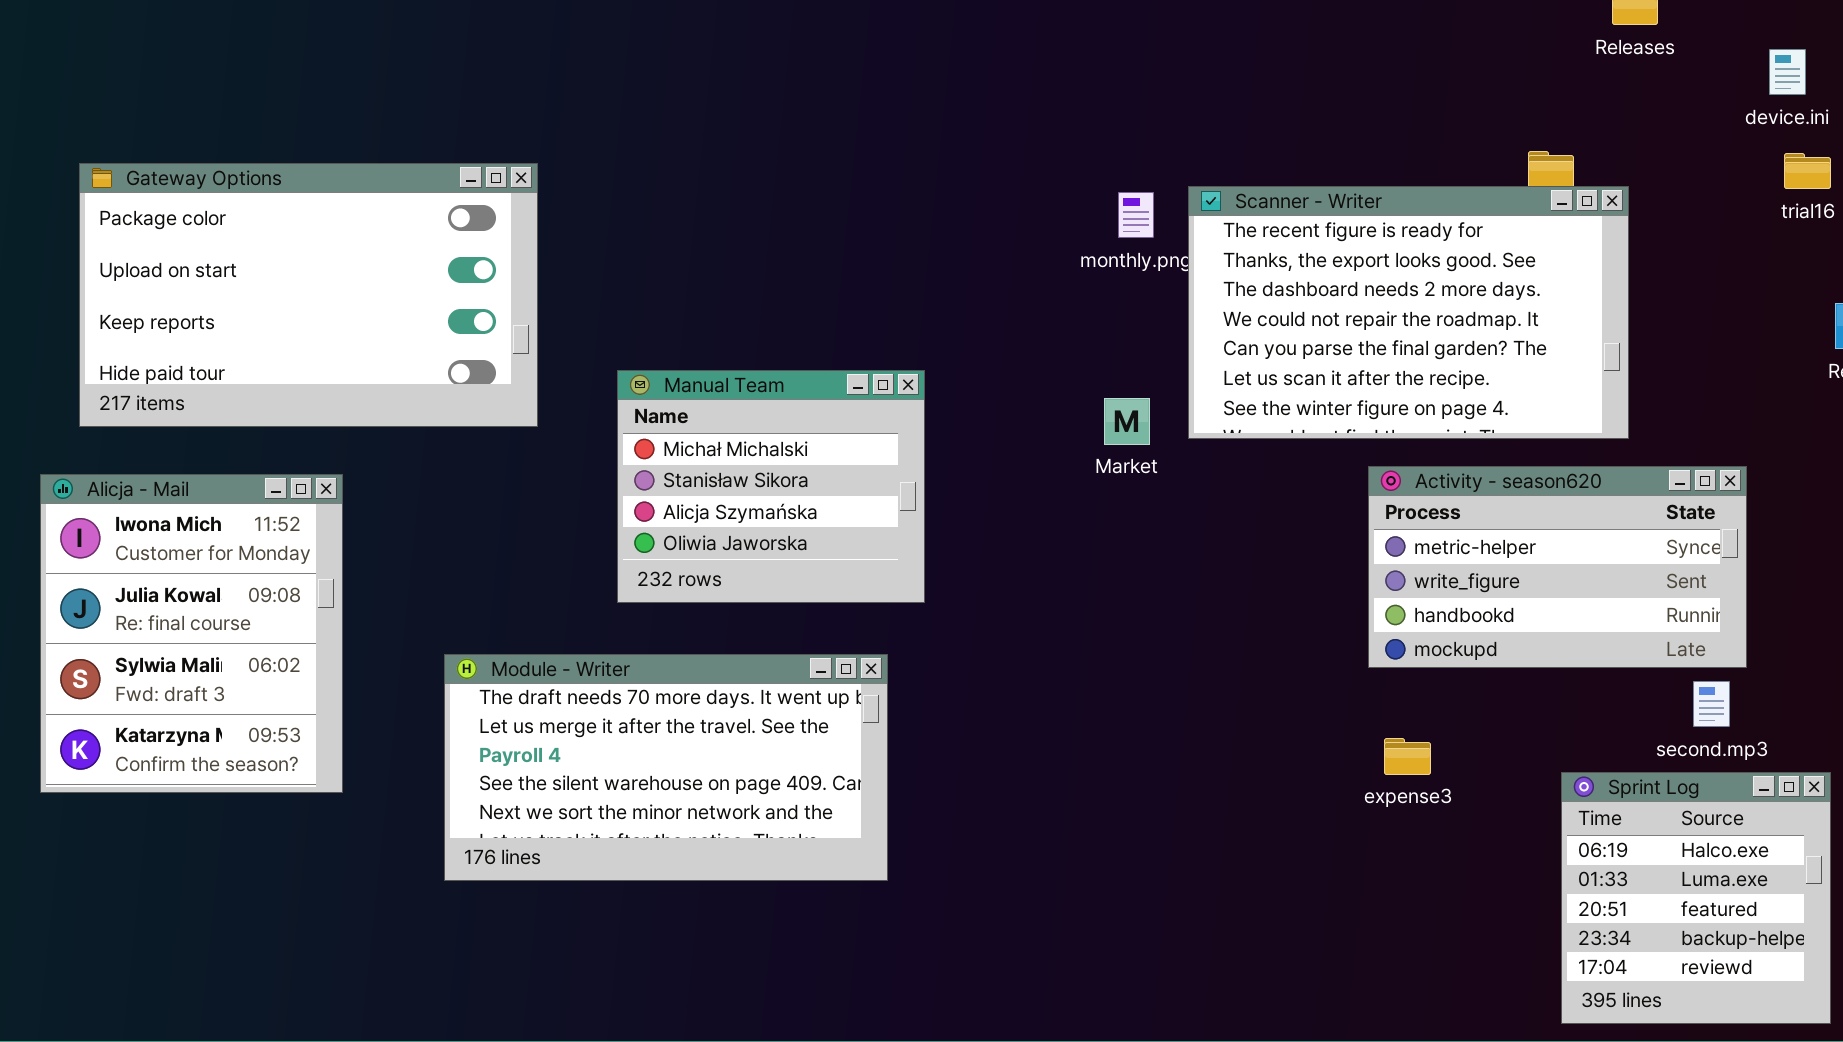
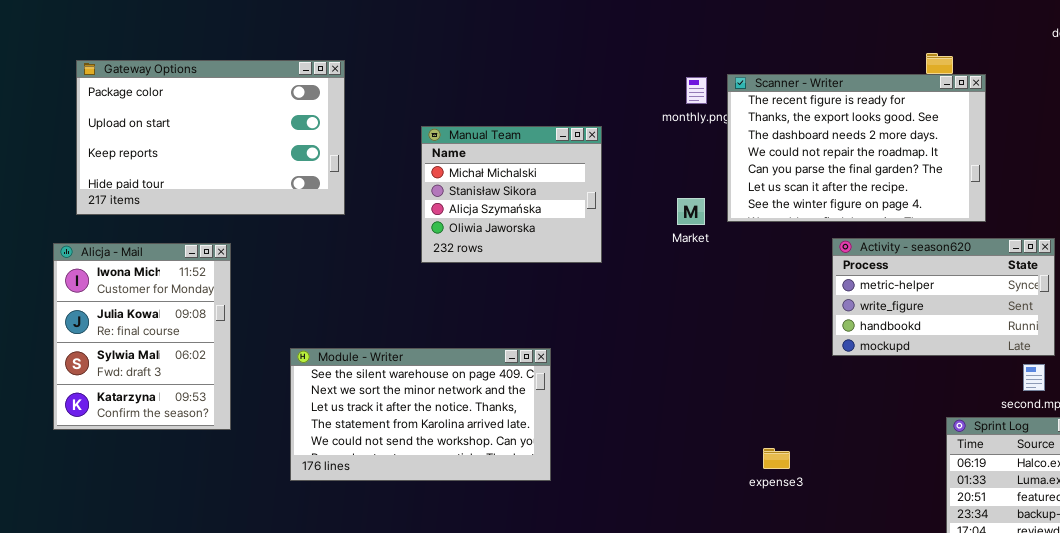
Manual Team: [617,370,925,603] -> [421,126,602,263], moved
Module - Writer: [444,654,888,881] -> [290,348,551,481], scrolled down 3 rows
expense3: [1384,738,1431,775] -> [763,448,790,469], moved

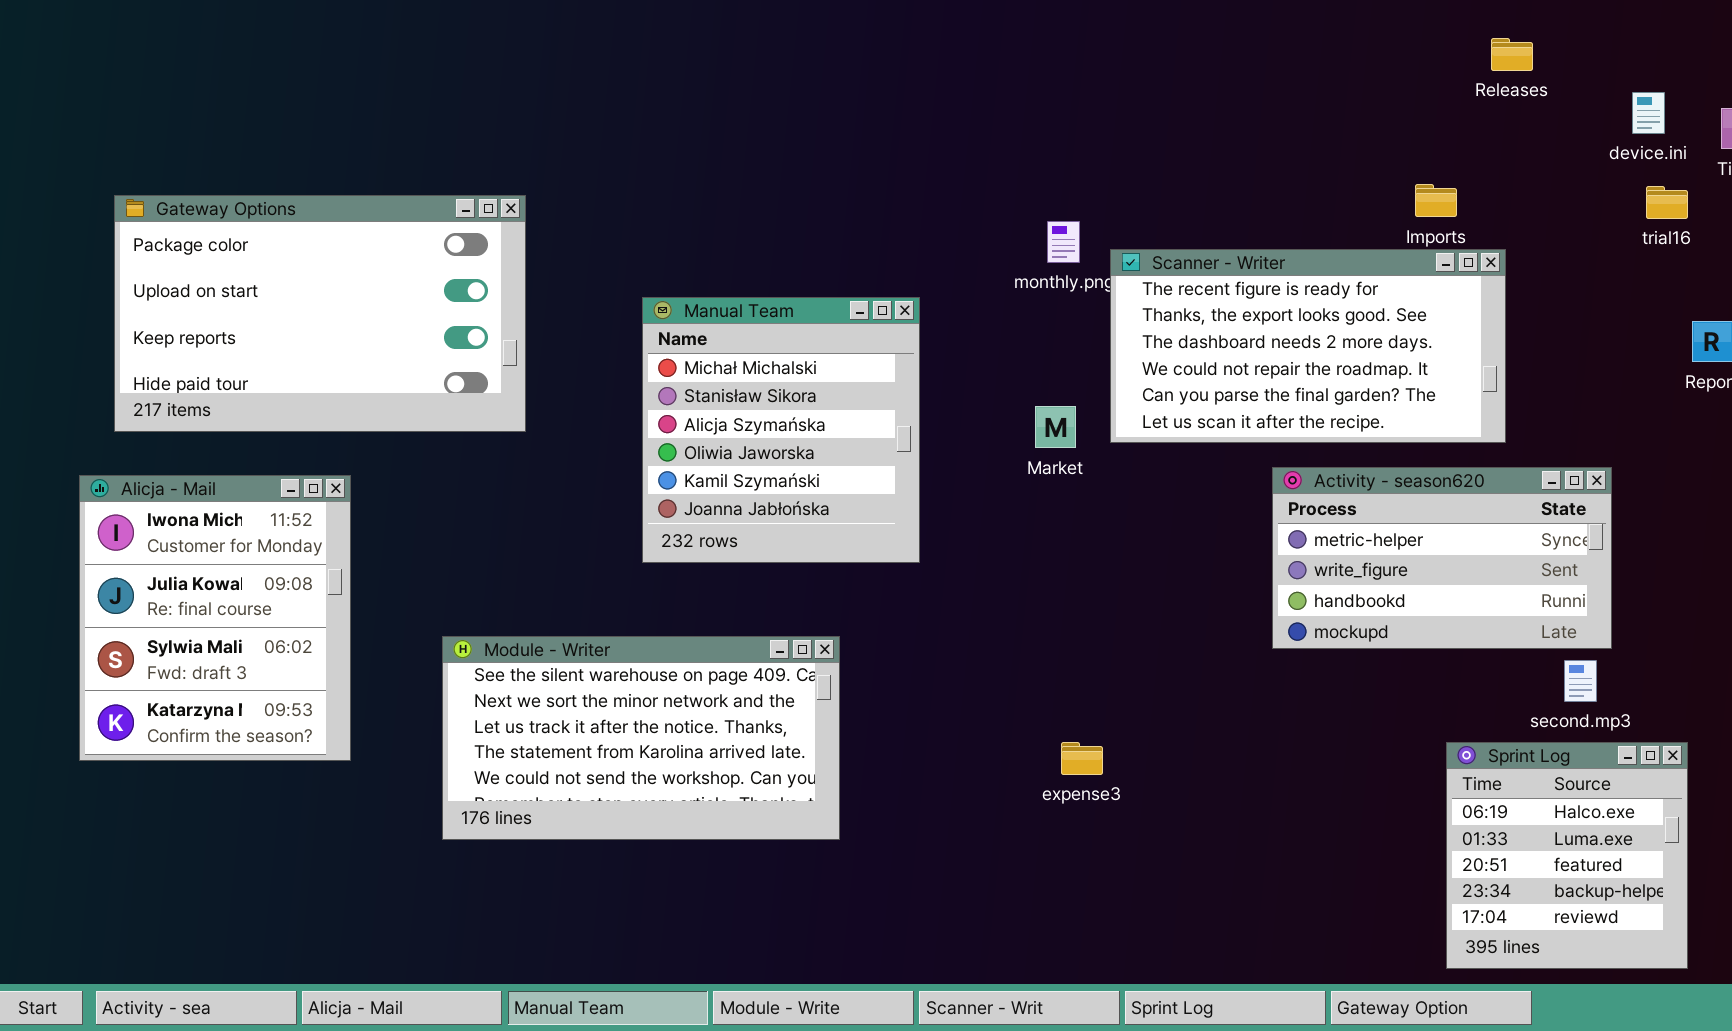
Scanner - Writer: [727,74,986,222] -> [1110,249,1506,443], resized
Manual Team: [421,126,602,263] -> [642,297,920,563], resized
expense3: [763,448,790,469] -> [1061,742,1103,775], moved

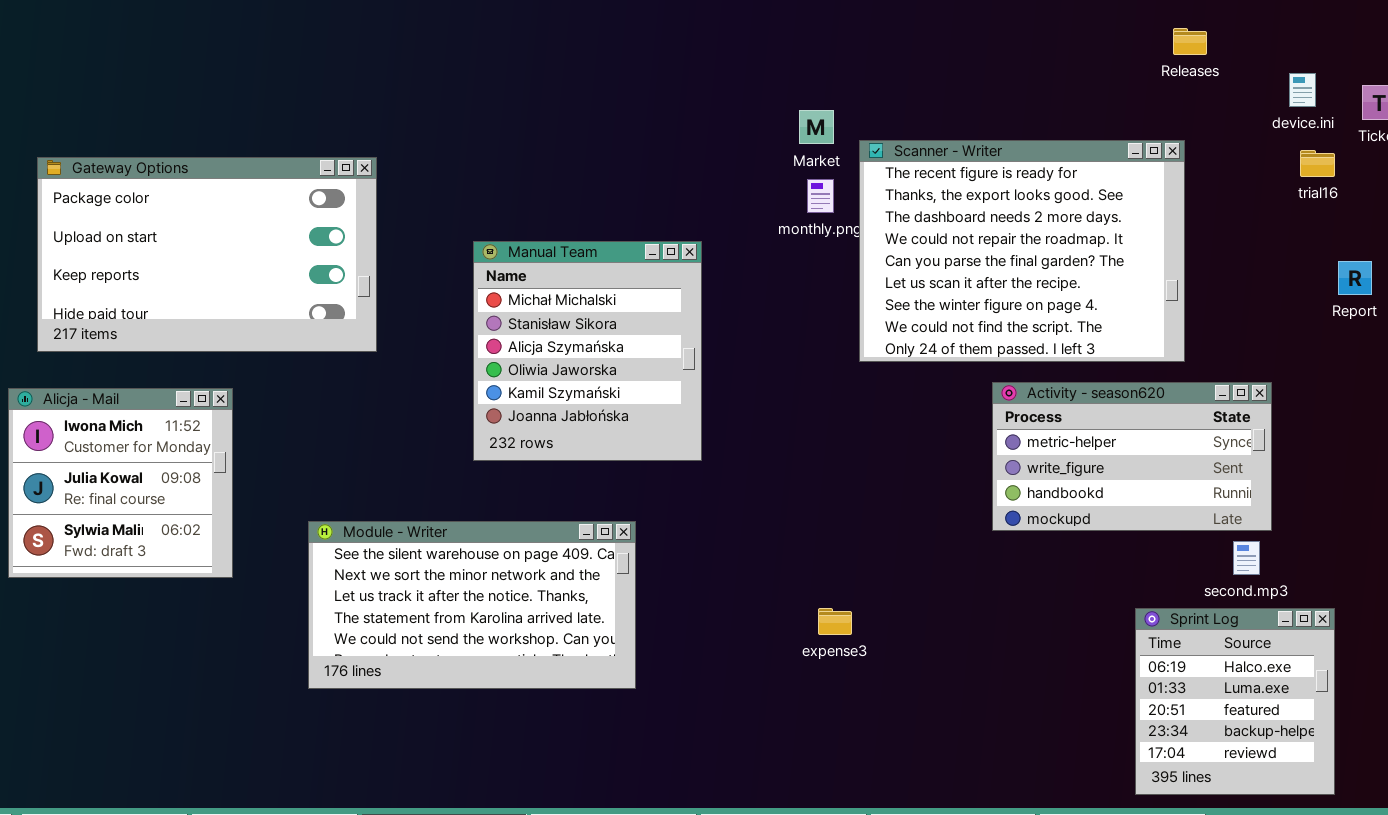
Scanner - Writer: [1110,249,1506,443] -> [859,140,1185,362], resized
Market: [1035,406,1076,448] -> [799,110,834,144], moved
Alicja - Mail: [79,475,351,761] -> [8,388,233,578], resized

